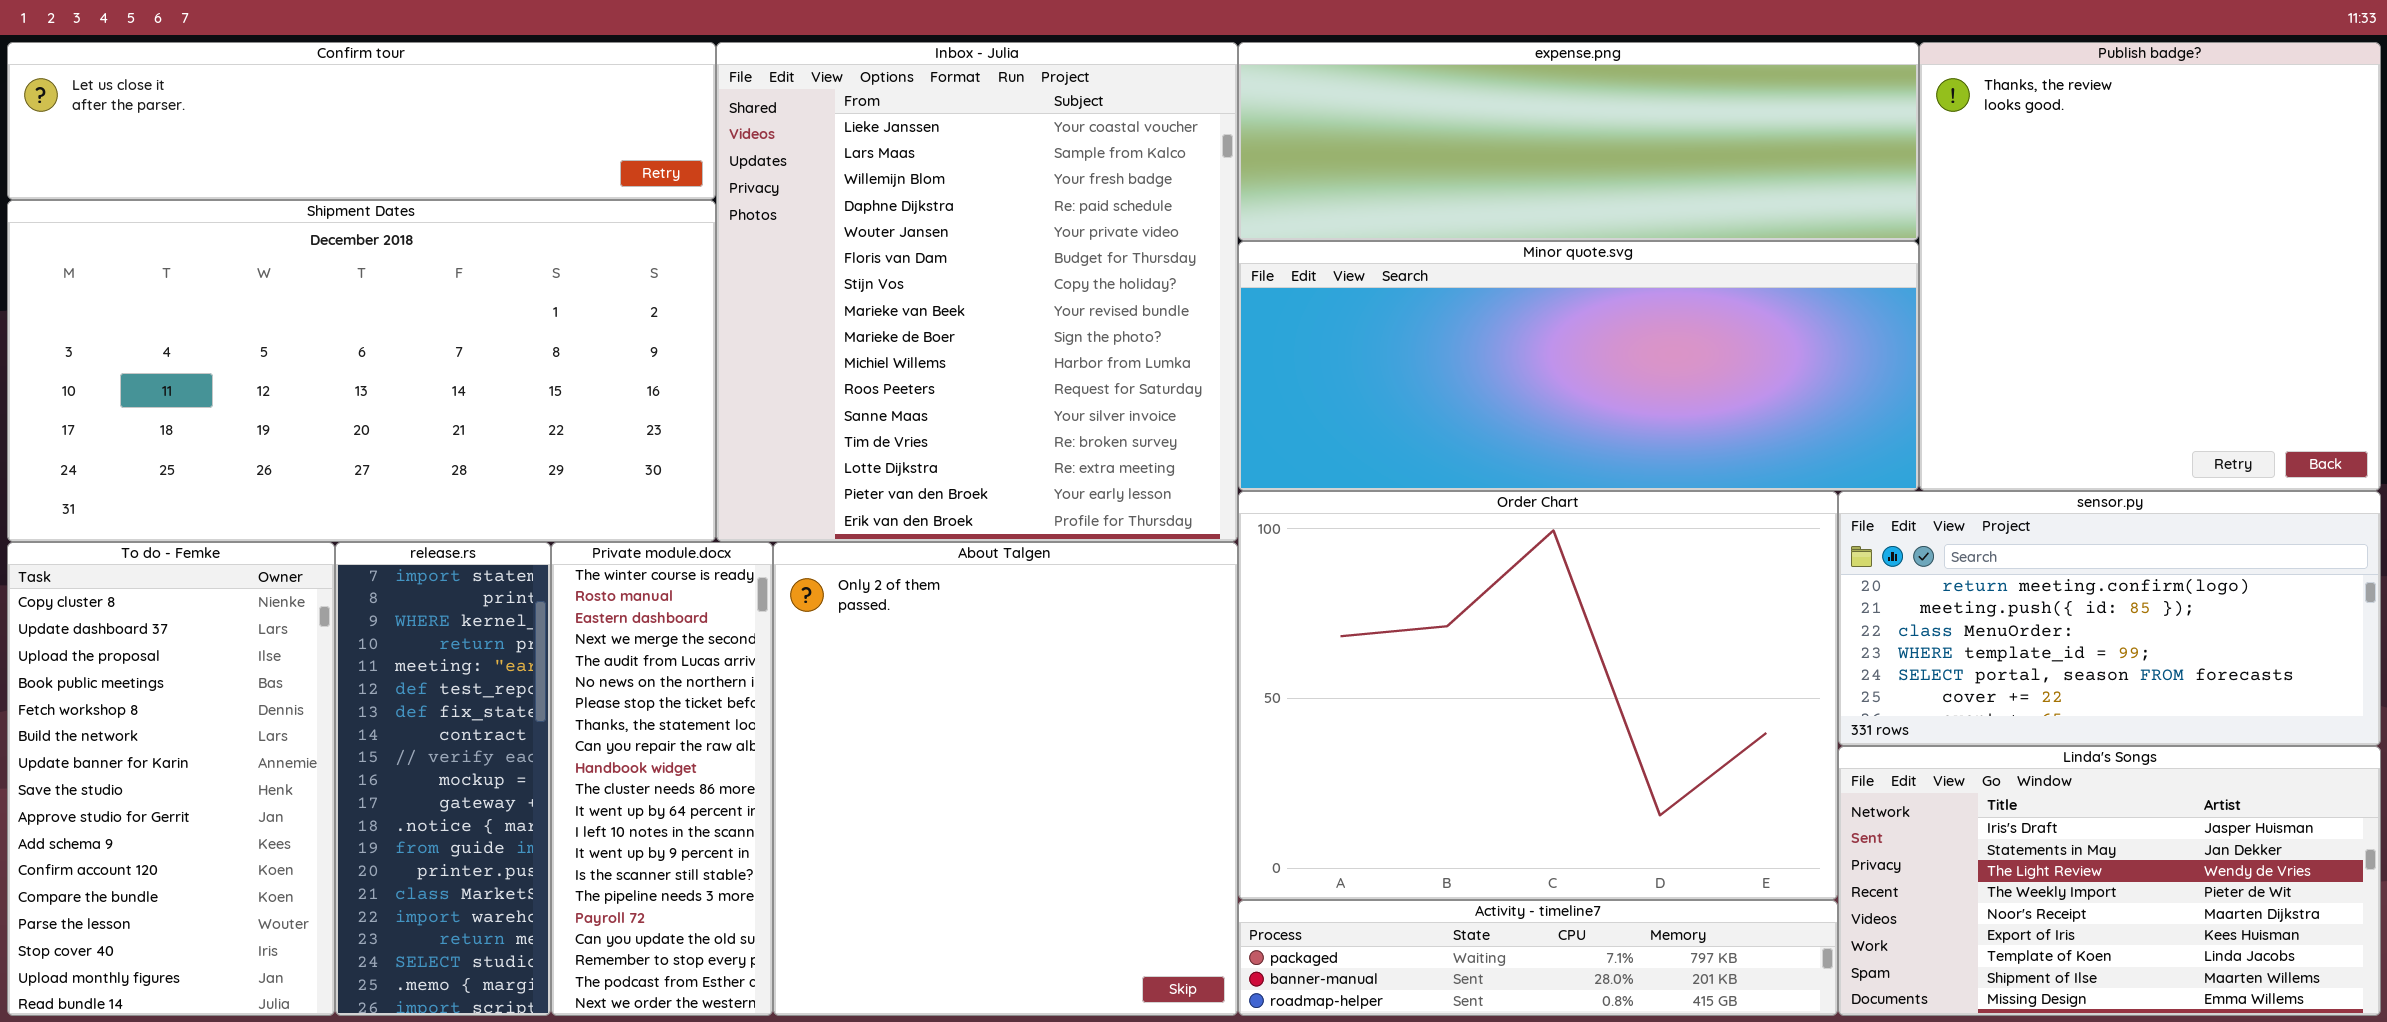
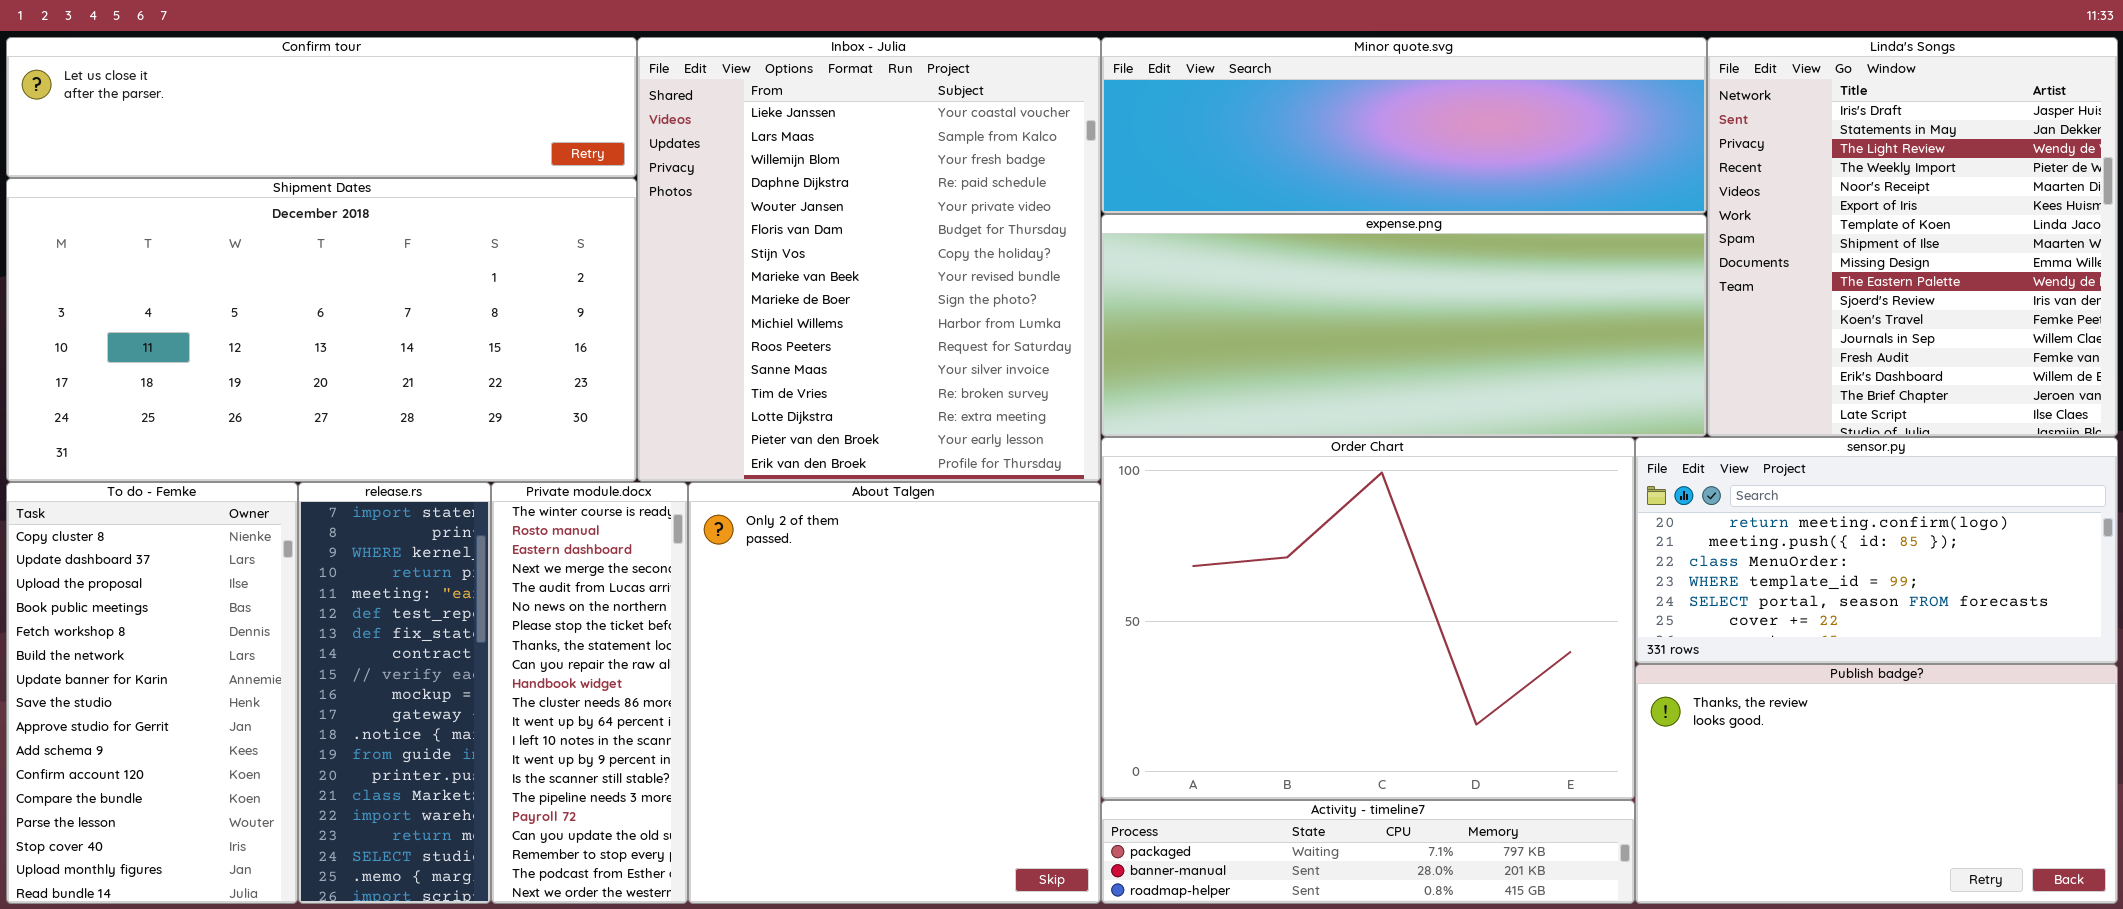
expense.png: [1238,42,1919,241] -> [1101,214,1707,437], moved, resized
Publish badge?: [1919,42,2381,491] -> [1635,664,2118,904], moved, resized
Minor quote.svg: [1238,241,1919,491] -> [1101,37,1707,214], moved, resized
Linda's Songs: [1838,746,2381,1016] -> [1707,37,2118,437], moved, resized

